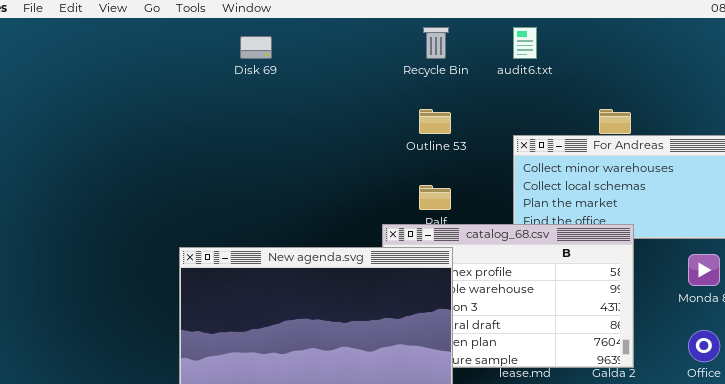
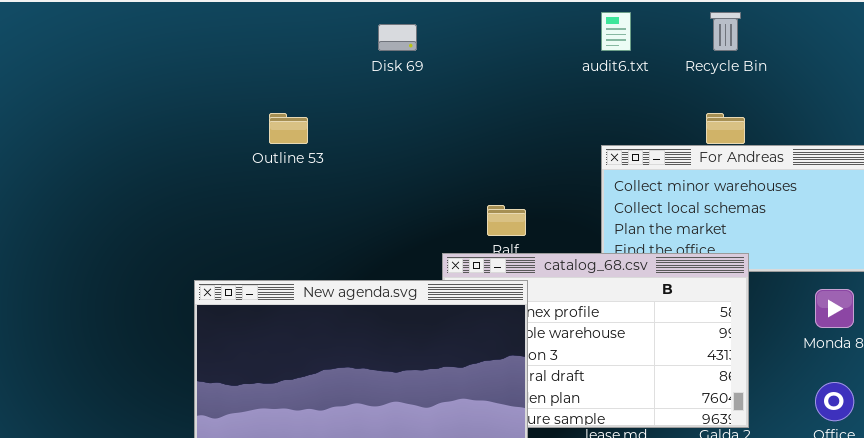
Recycle Bin: [423,27,449,59] -> [710,12,741,51], moved
Disk 69: [240,36,272,59] -> [378,24,417,51], moved
Outline 53: [419,109,451,134] -> [269,113,308,144], moved

